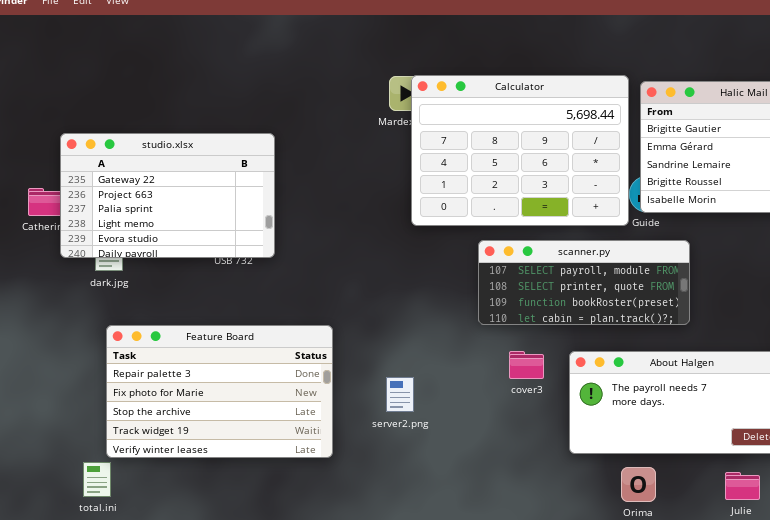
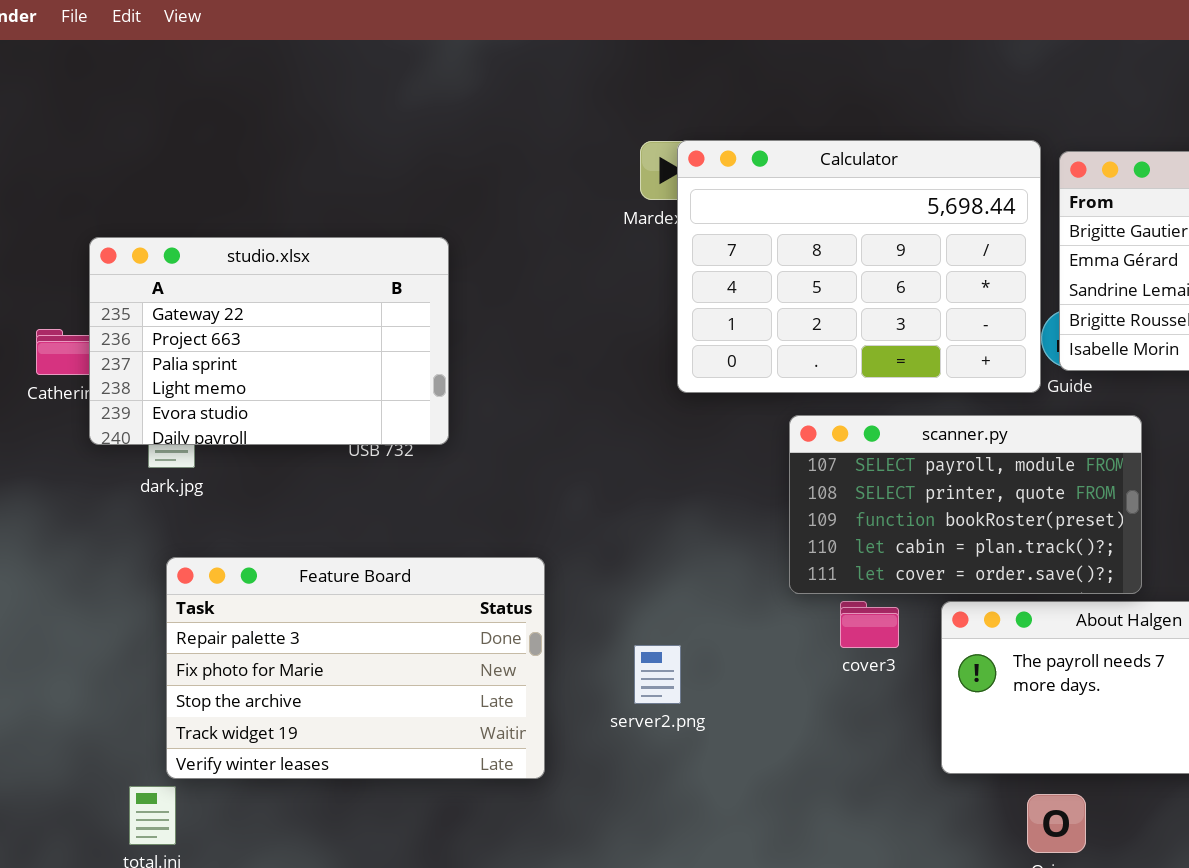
scanner.py: [478,240,690,325] -> [789,415,1142,594], resized

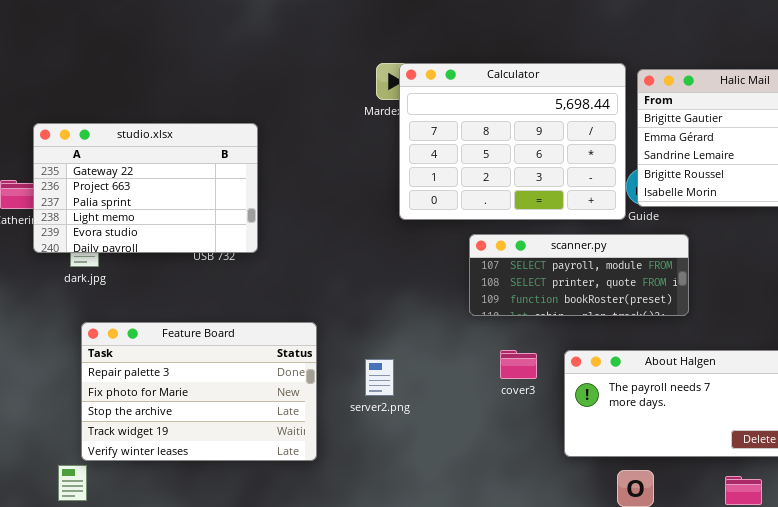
scanner.py: [789,415,1142,594] -> [469,234,689,316], resized
server2.png: [634,645,681,704] -> [365,359,394,396], moved

